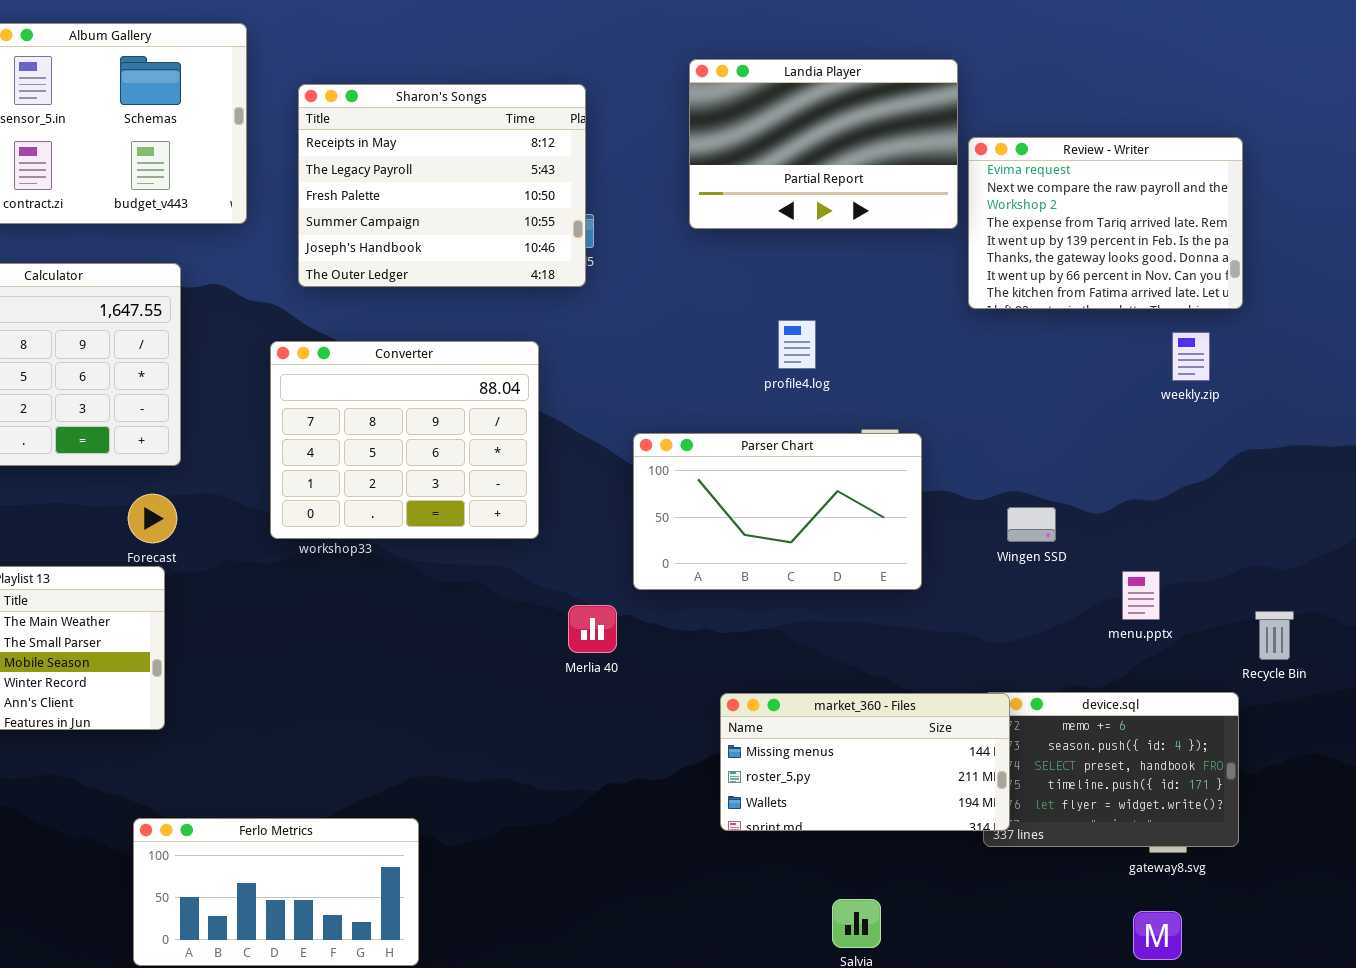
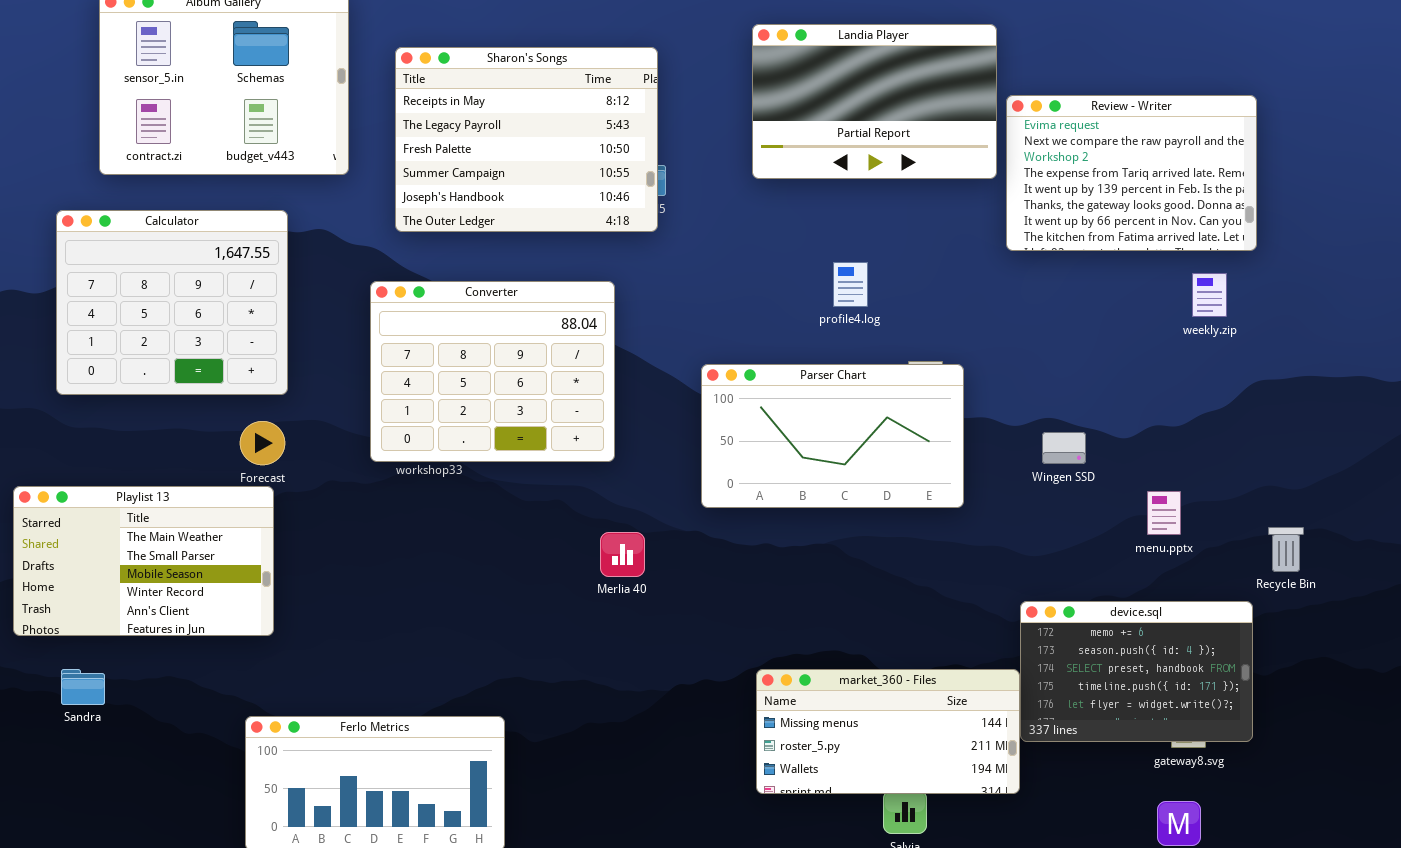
Merlia 40: [568,605,617,653] -> [600,532,645,577], moved
market_360 - Files: [720,693,1010,831] -> [756,669,1020,794], moved

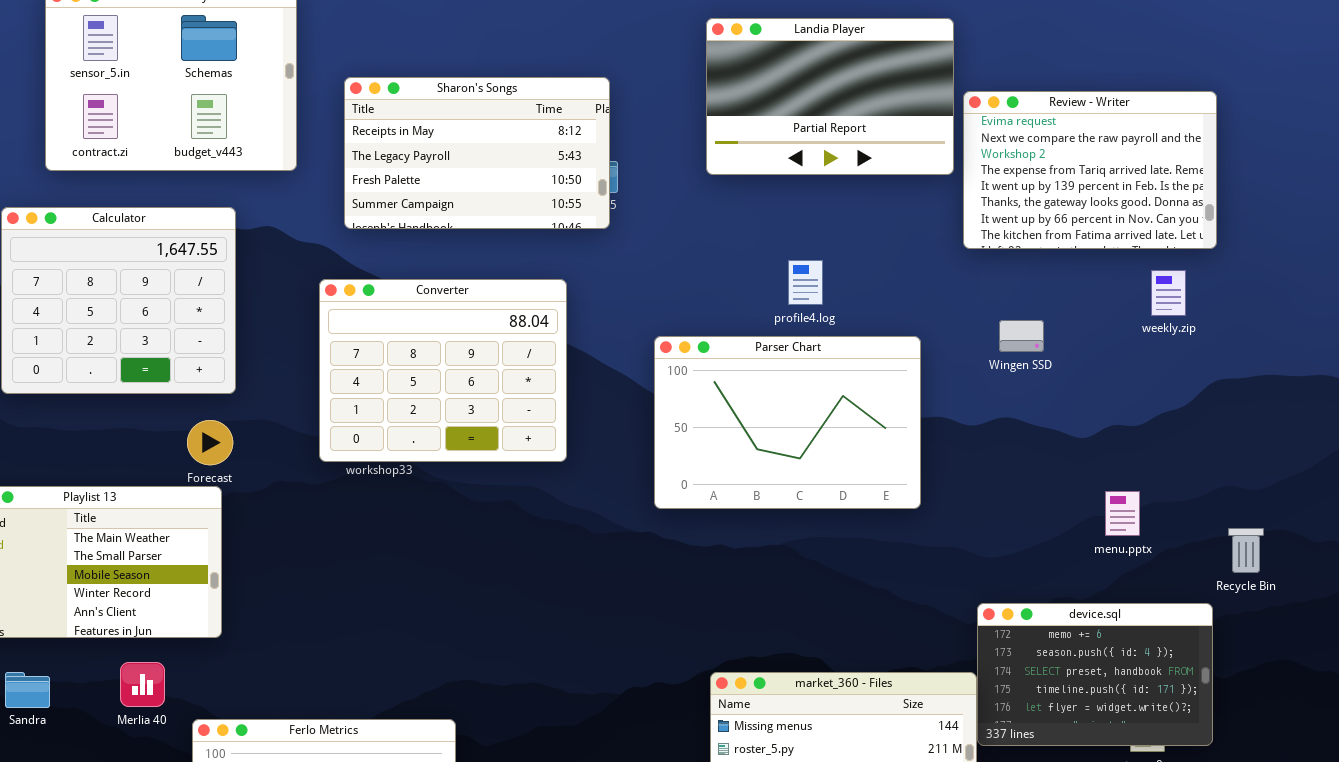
Sharon's Songs: [395,47,658,232] -> [344,77,610,229], resized
Parser Chart: [701,364,964,508] -> [654,336,921,509], resized
Wingen SSD: [1042,432,1086,464] -> [999,320,1044,352], moved
Merlia 40: [600,532,645,577] -> [120,662,165,707], moved

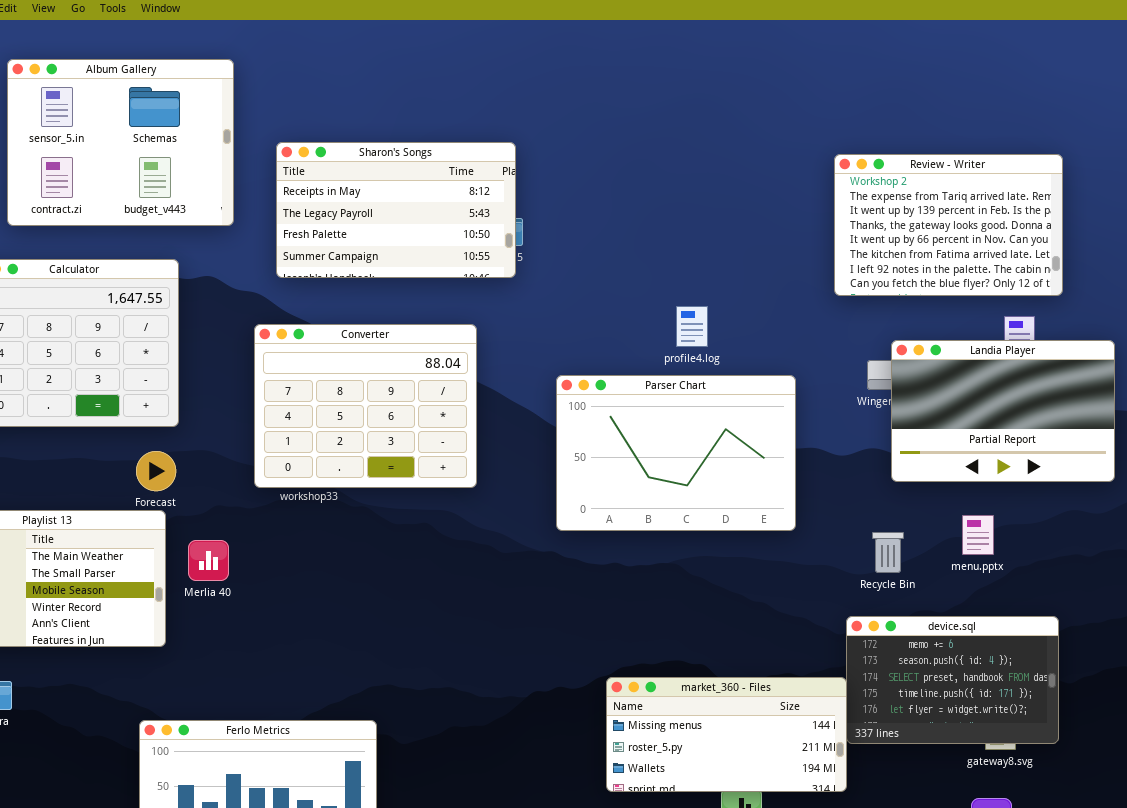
Landia Player: [706,18,954,175] -> [891,340,1115,482], moved
Review - Writer: [963,91,1217,249] -> [834,154,1063,296], scrolled down 2 rows
Recycle Bin: [1228,528,1264,573] -> [872,532,904,573], moved
Merlia 40: [120,662,165,707] -> [188,540,229,581], moved

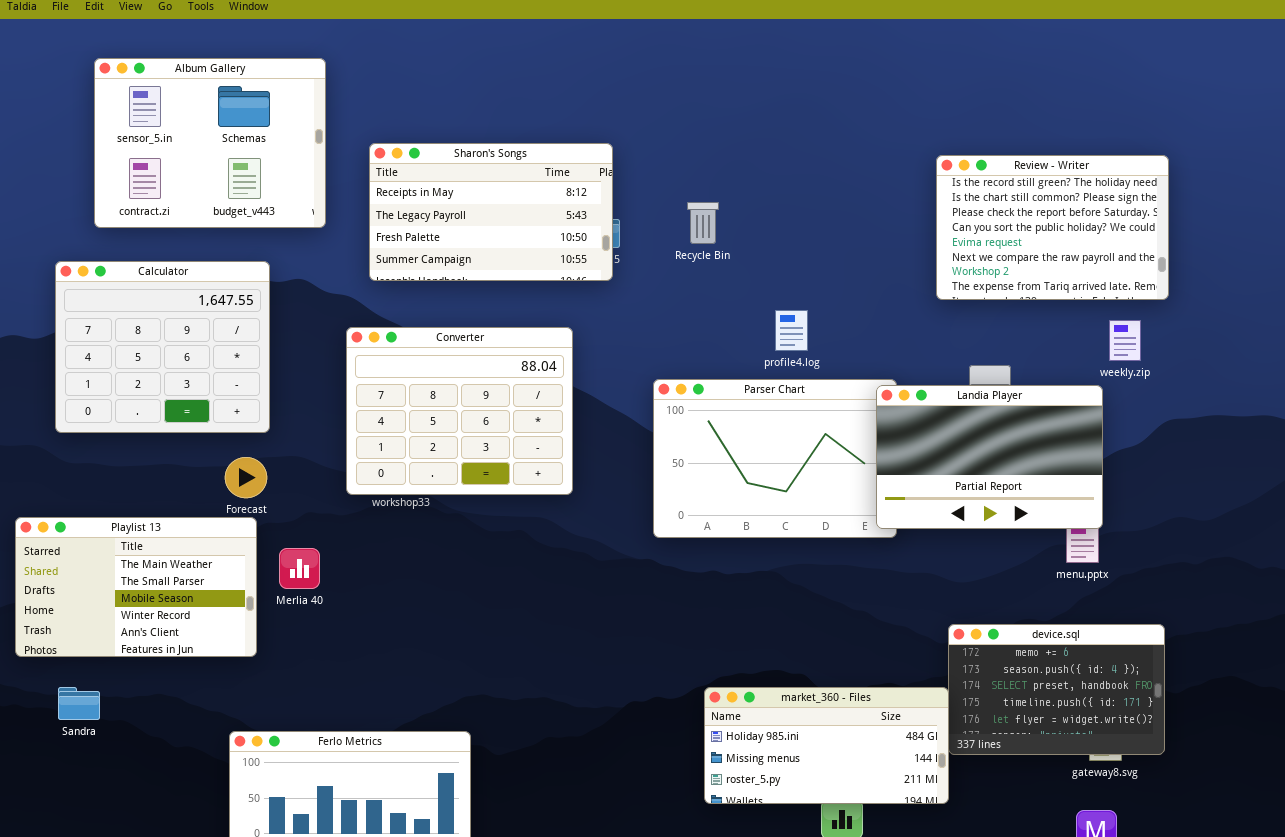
Review - Writer: [834,154,1063,296] -> [936,155,1169,300], scrolled up 6 rows
Landia Player: [891,340,1115,482] -> [876,385,1103,529], moved
Recycle Bin: [872,532,904,573] -> [687,202,719,244], moved
market_360 - Files: [606,677,847,792] -> [704,687,949,804], scrolled up 1 row

